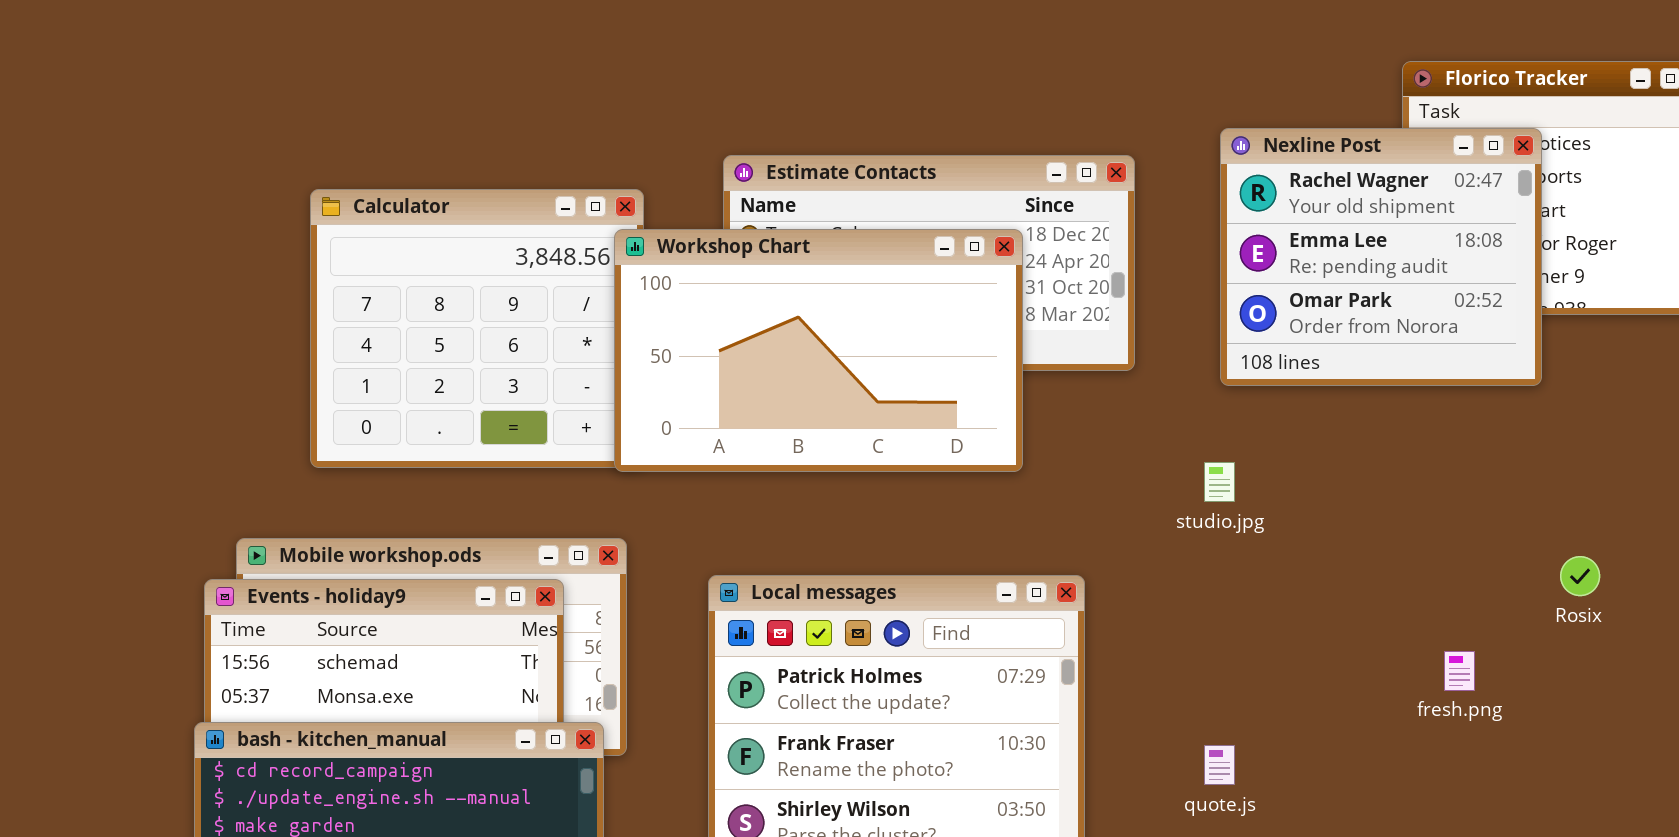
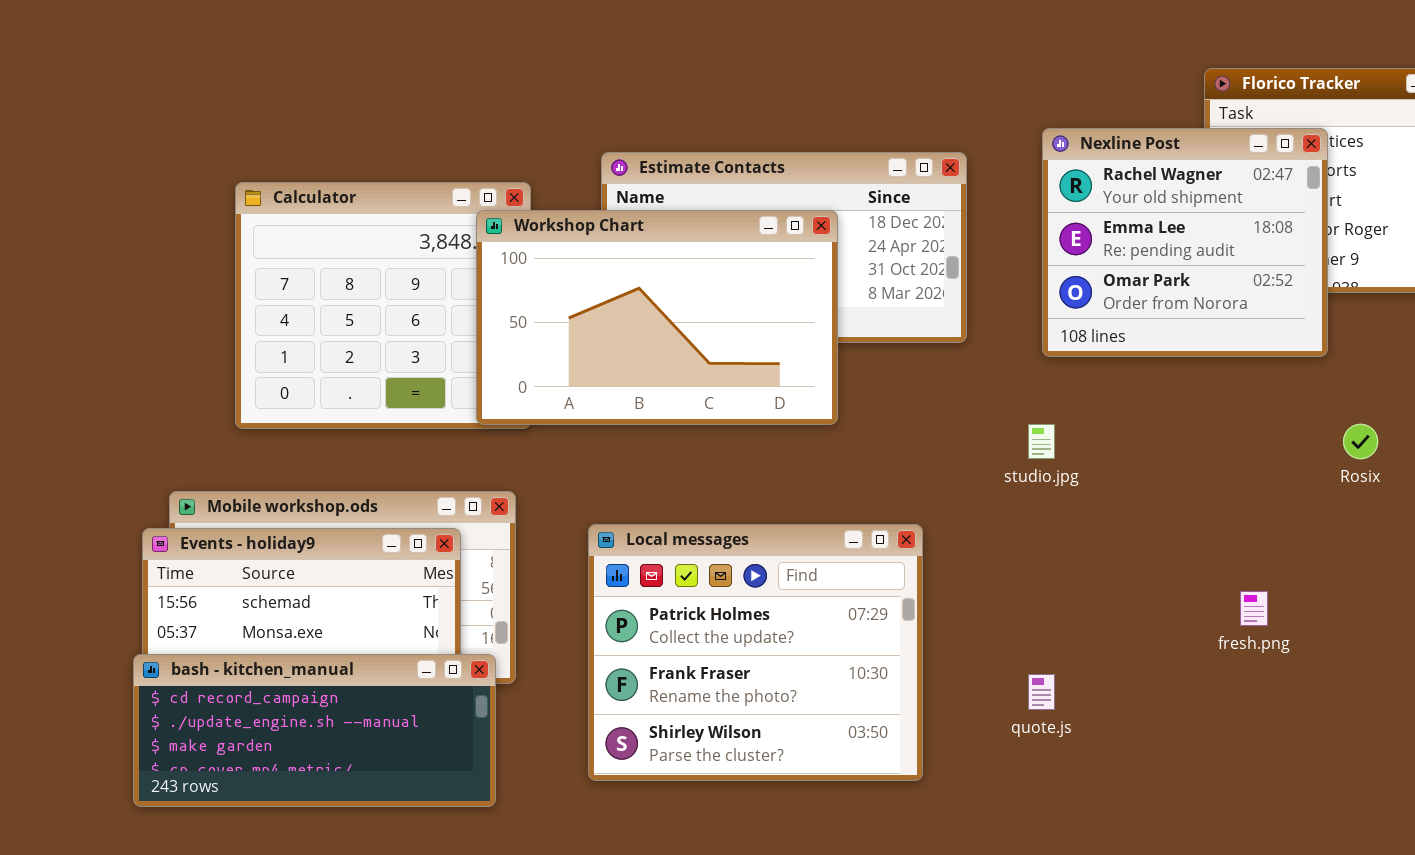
Workshop Chart: [614,229,1023,472] -> [476,210,838,425], moved
Rosix: [1560,556,1600,596] -> [1343,424,1378,459], moved

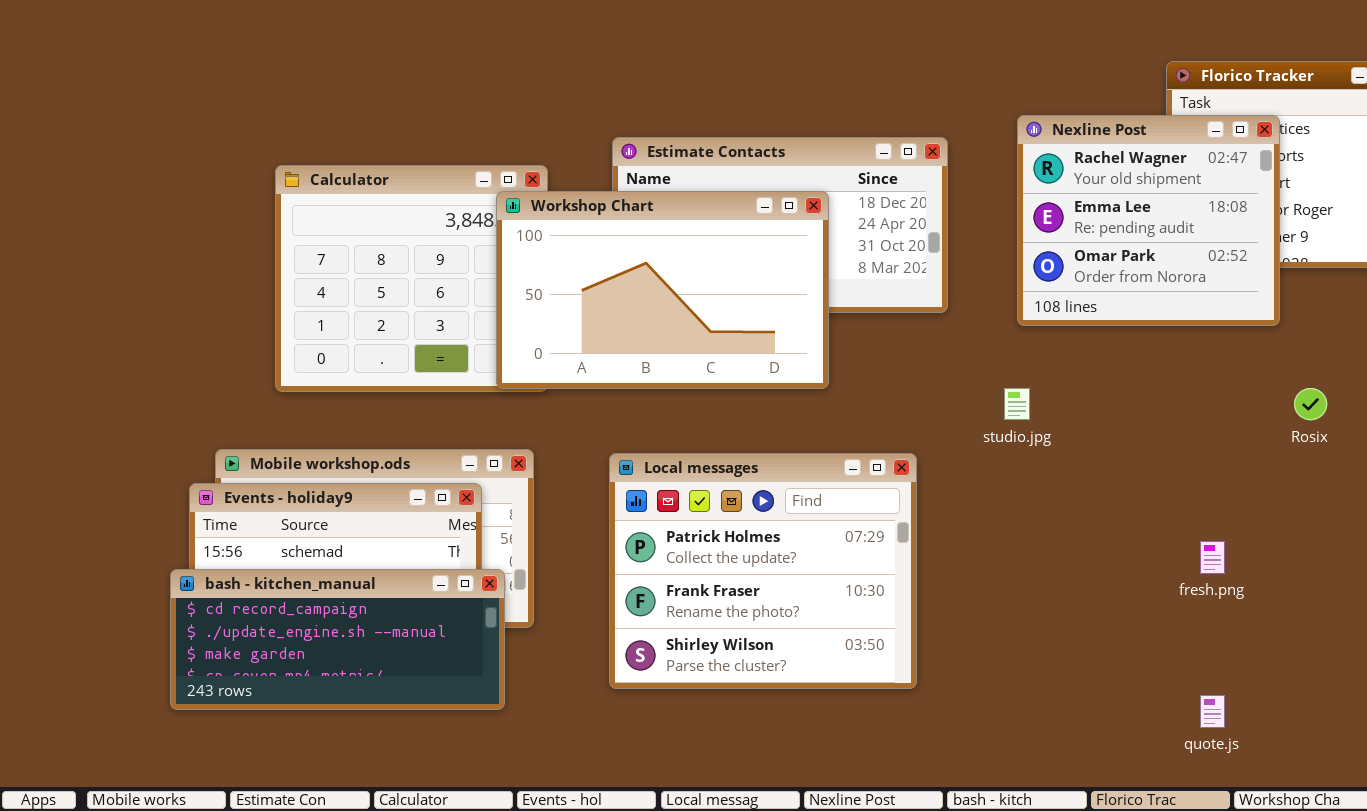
Local messages: [588,524,923,781] -> [609,453,917,689], moved
bash - kitchen_manual: [133,654,496,807] -> [170,569,505,710], moved
quote.js: [1028,674,1055,710] -> [1200,695,1225,728], moved

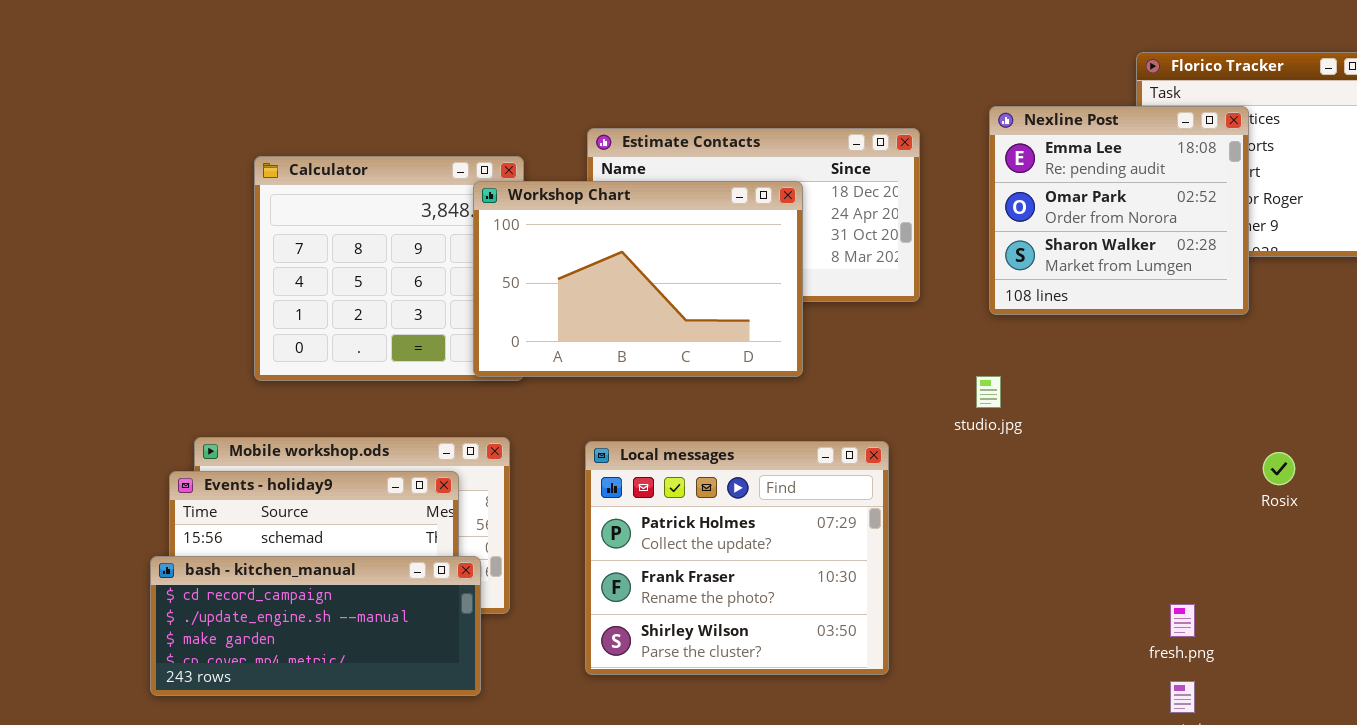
Nexline Post: [1017,115,1280,326] -> [989,106,1249,315], scrolled down 1 row
Rosix: [1294,388,1327,420] -> [1263,452,1295,485], moved
fresh.png: [1200,541,1225,574] -> [1170,604,1195,637], moved

